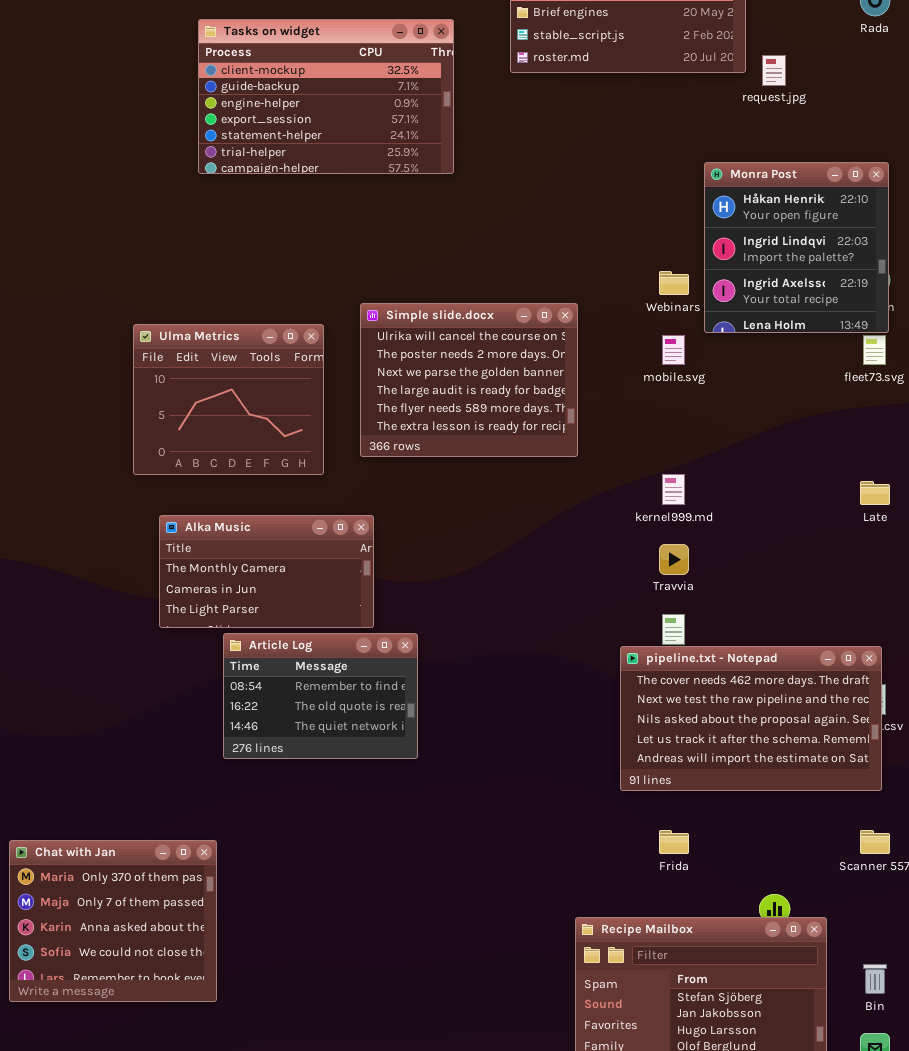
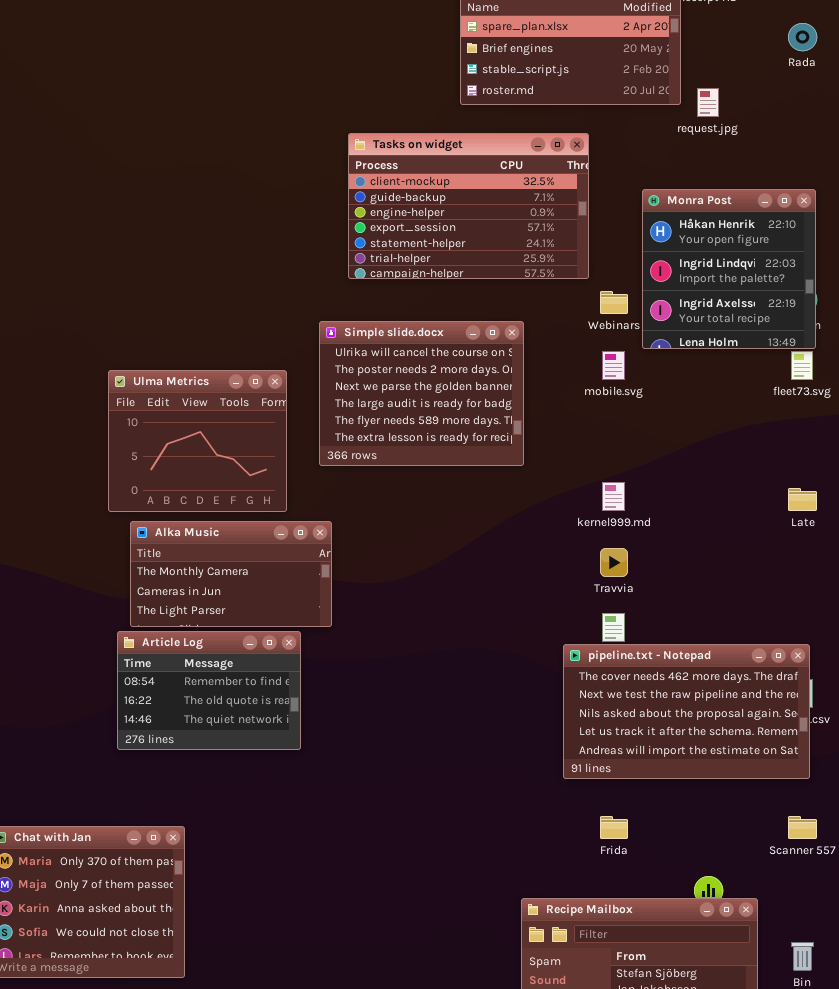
Tasks on widget: [198,19,454,174] -> [348,133,589,279], moved
Ulma Metrics: [133,324,324,475] -> [108,370,287,512], moved
Article Log: [223,633,418,759] -> [117,631,301,750], moved

